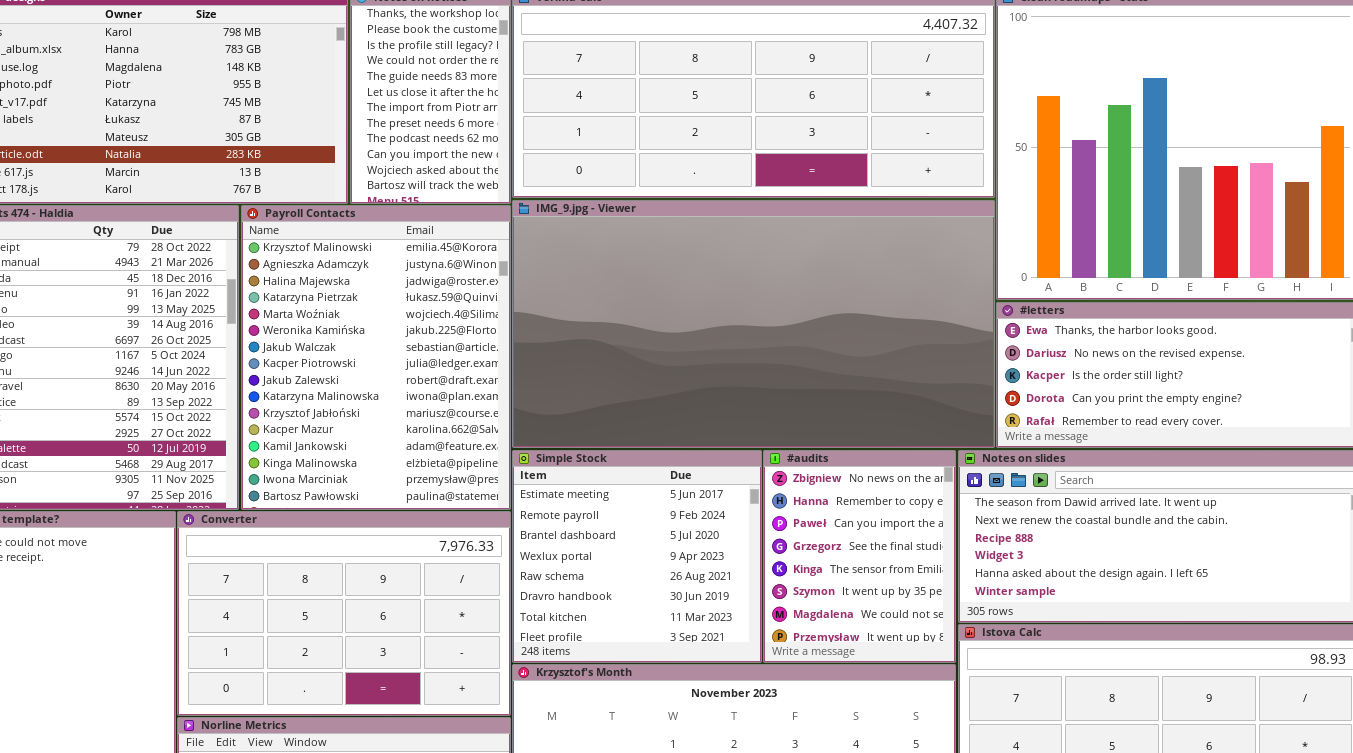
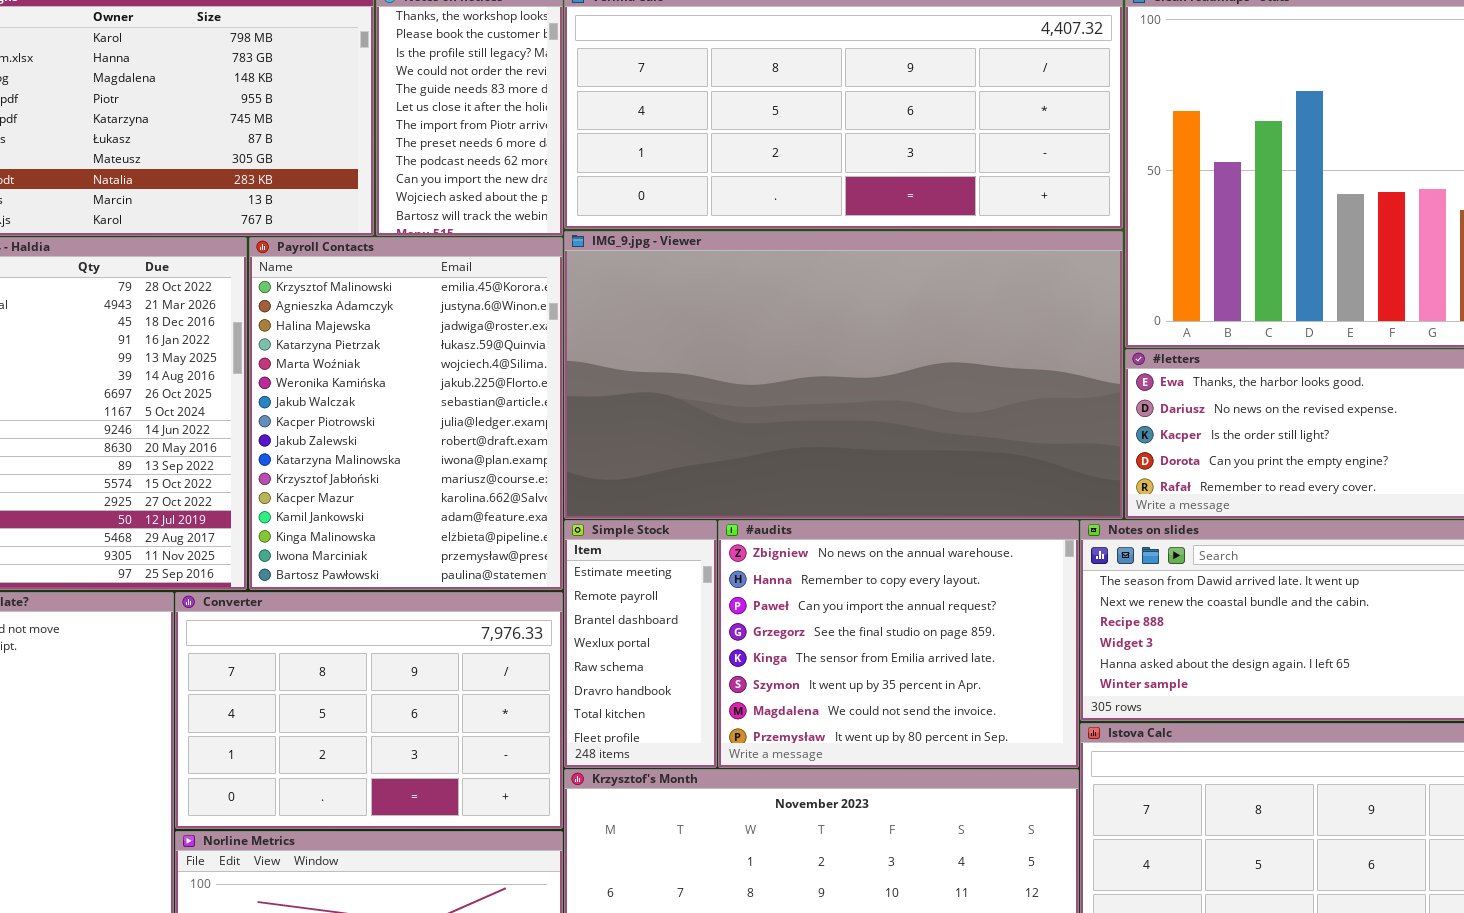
Simple Stock: [512,450,762,663] -> [564,520,717,768], resized
#audits: [763,450,956,663] -> [718,520,1079,768], resized

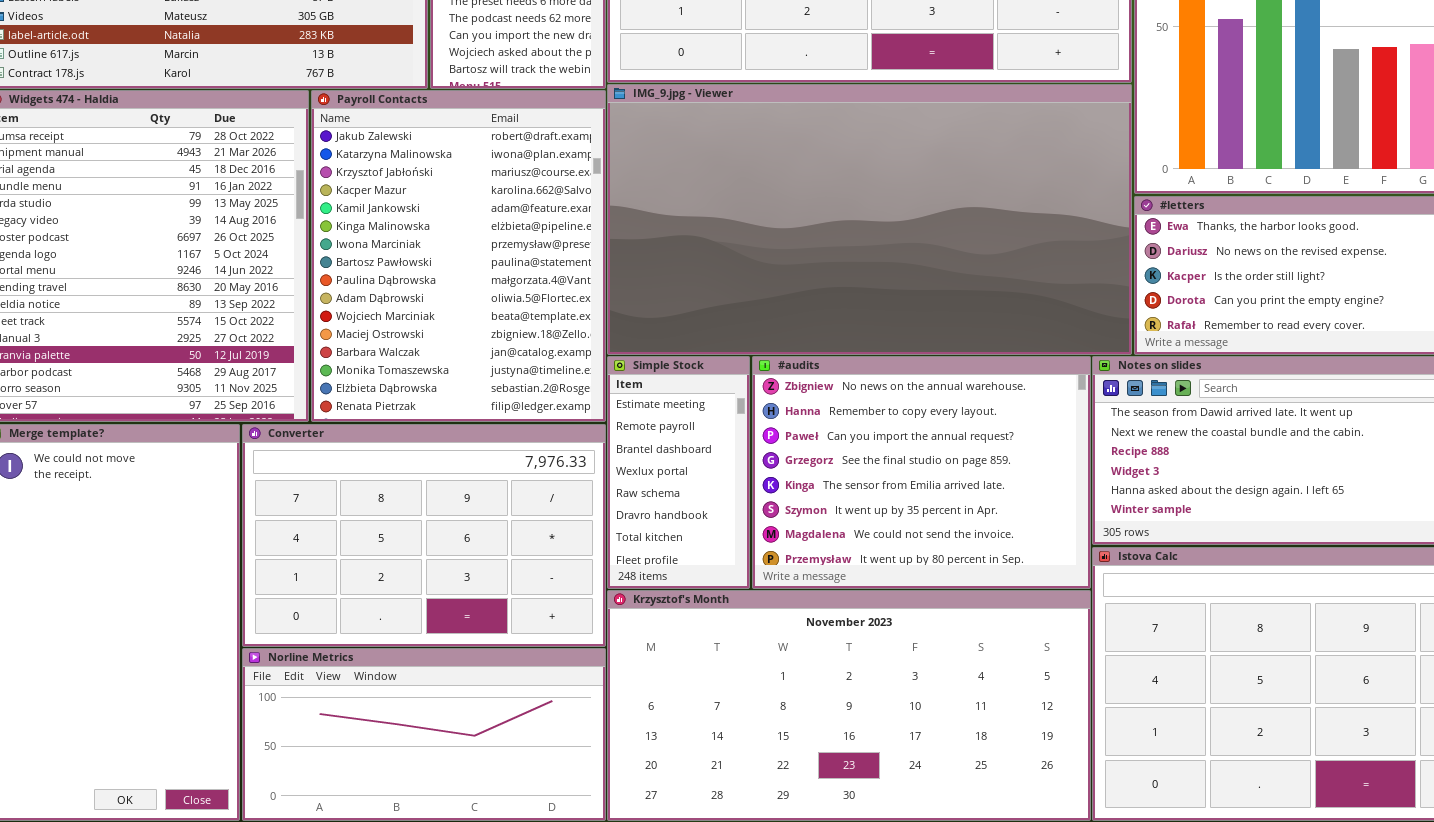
Payroll Contacts: [249,237,563,590] -> [311,90,606,422], scrolled down 8 rows

